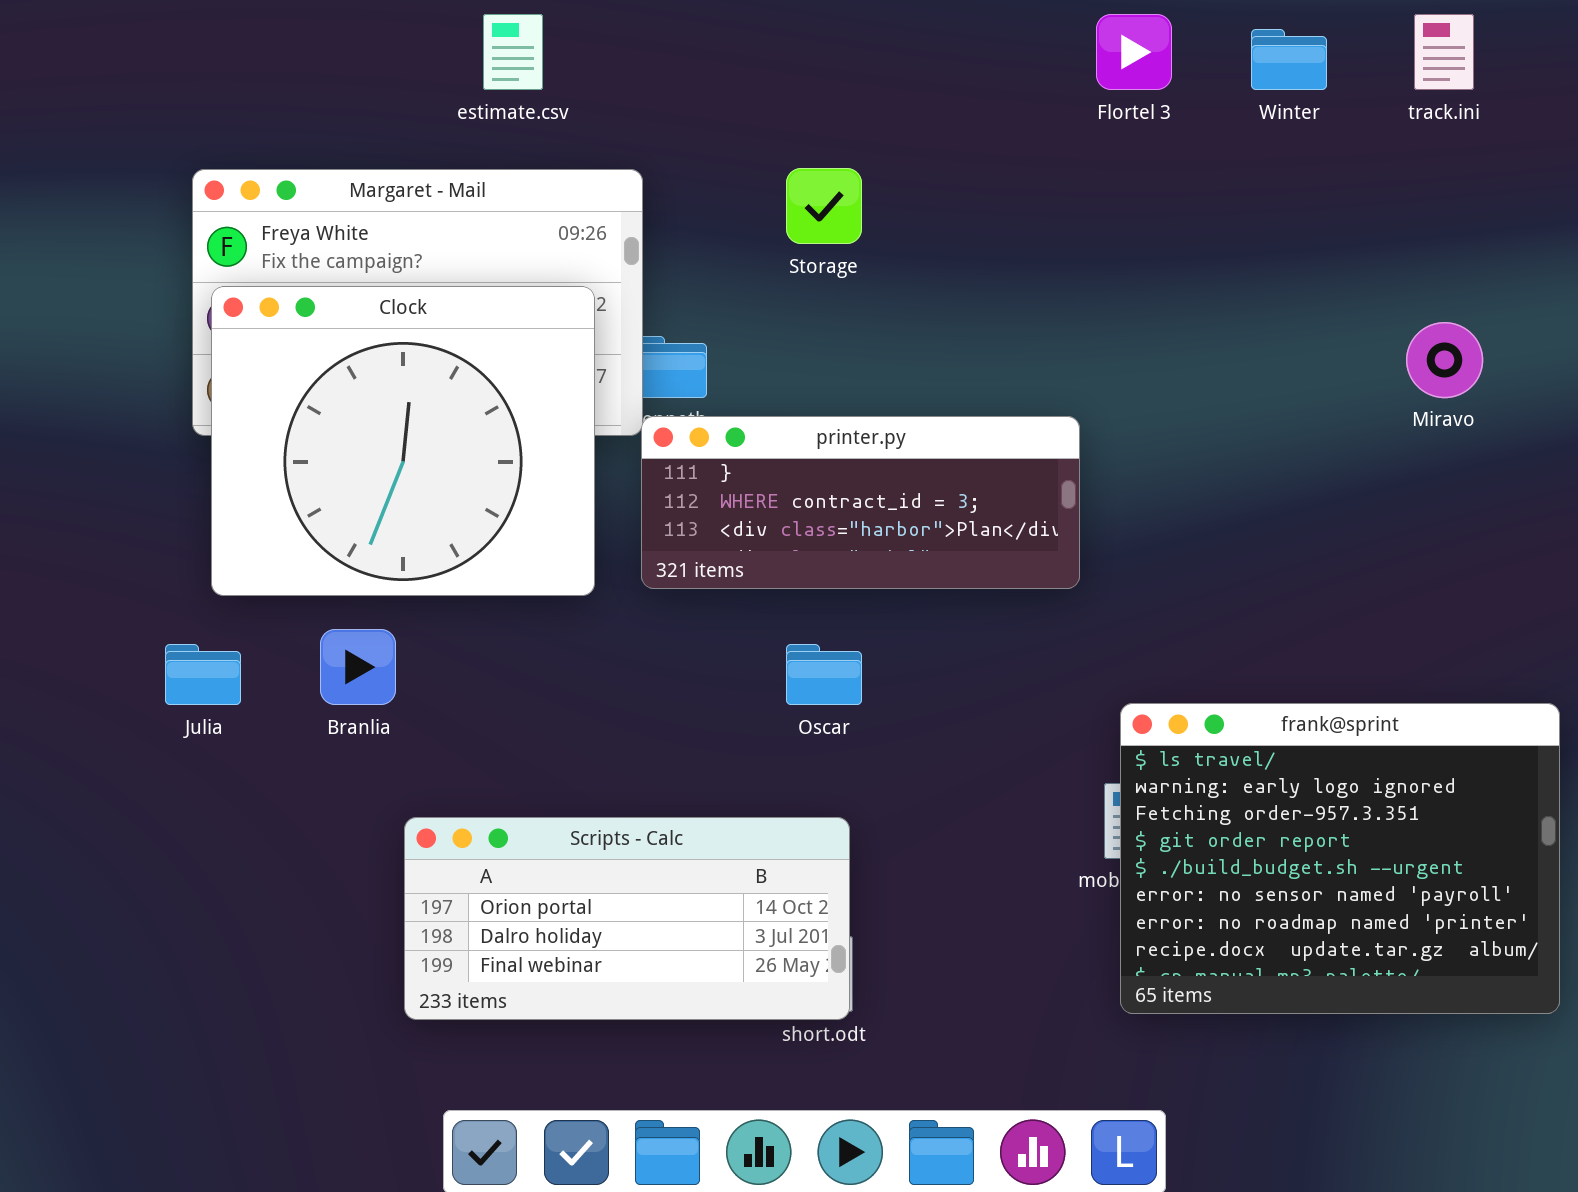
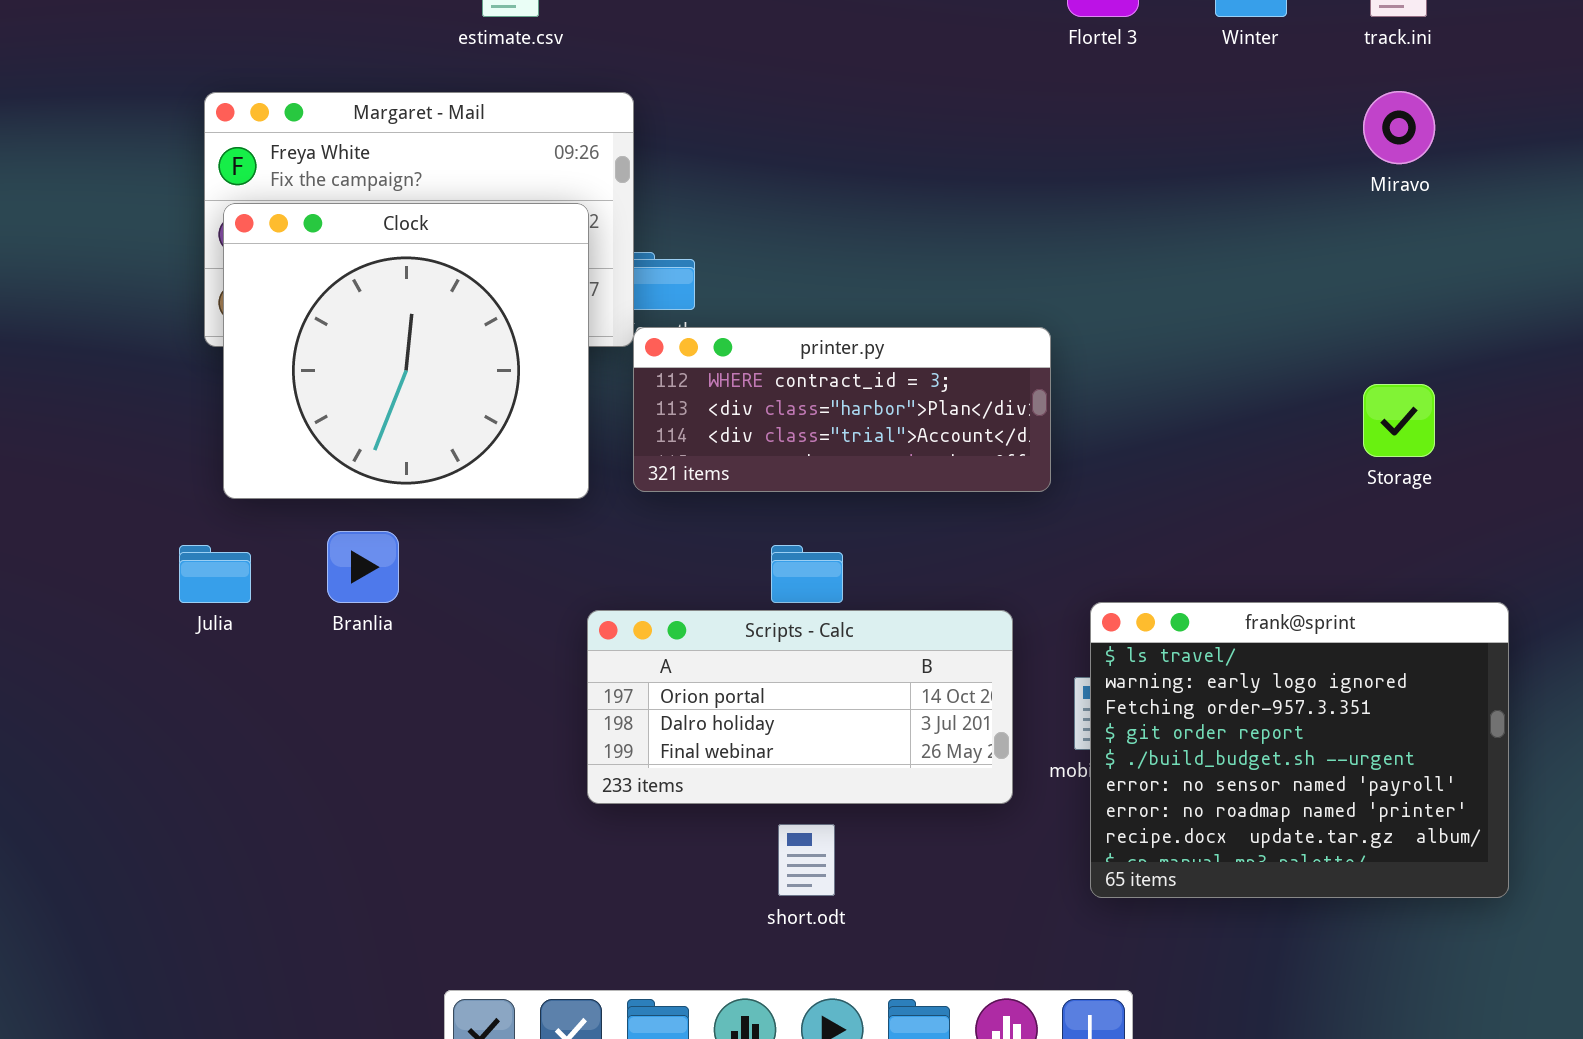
Storage: [786,168,862,244] -> [1363,384,1435,457], moved
Miravo: [1406,322,1483,398] -> [1363,91,1435,164], moved
printer.py: [641,416,1080,589] -> [633,327,1051,492], scrolled down 1 row
Scripts - Calc: [404,817,850,1020] -> [587,610,1013,804], moved

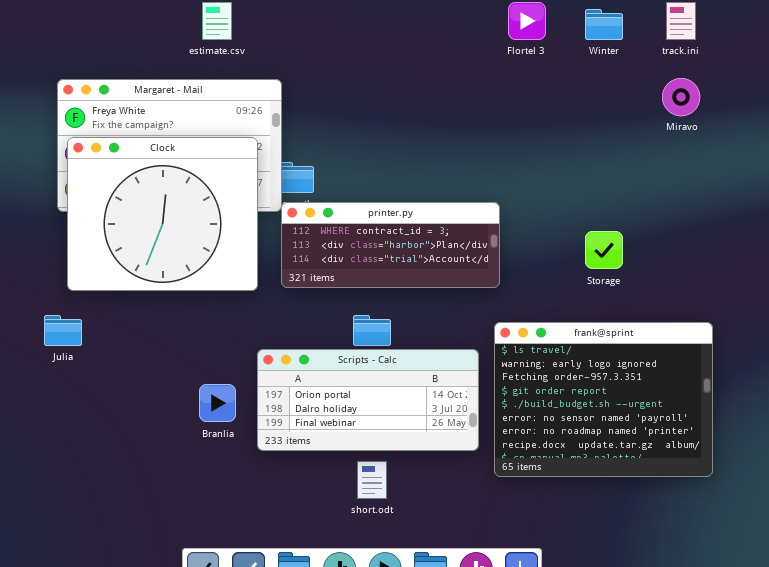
Storage: [1363,384,1435,457] -> [585,231,623,269], moved
Branlia: [327,531,399,603] -> [199,384,236,422], moved
frank@sprint: [1090,602,1509,898] -> [494,322,713,477], moved

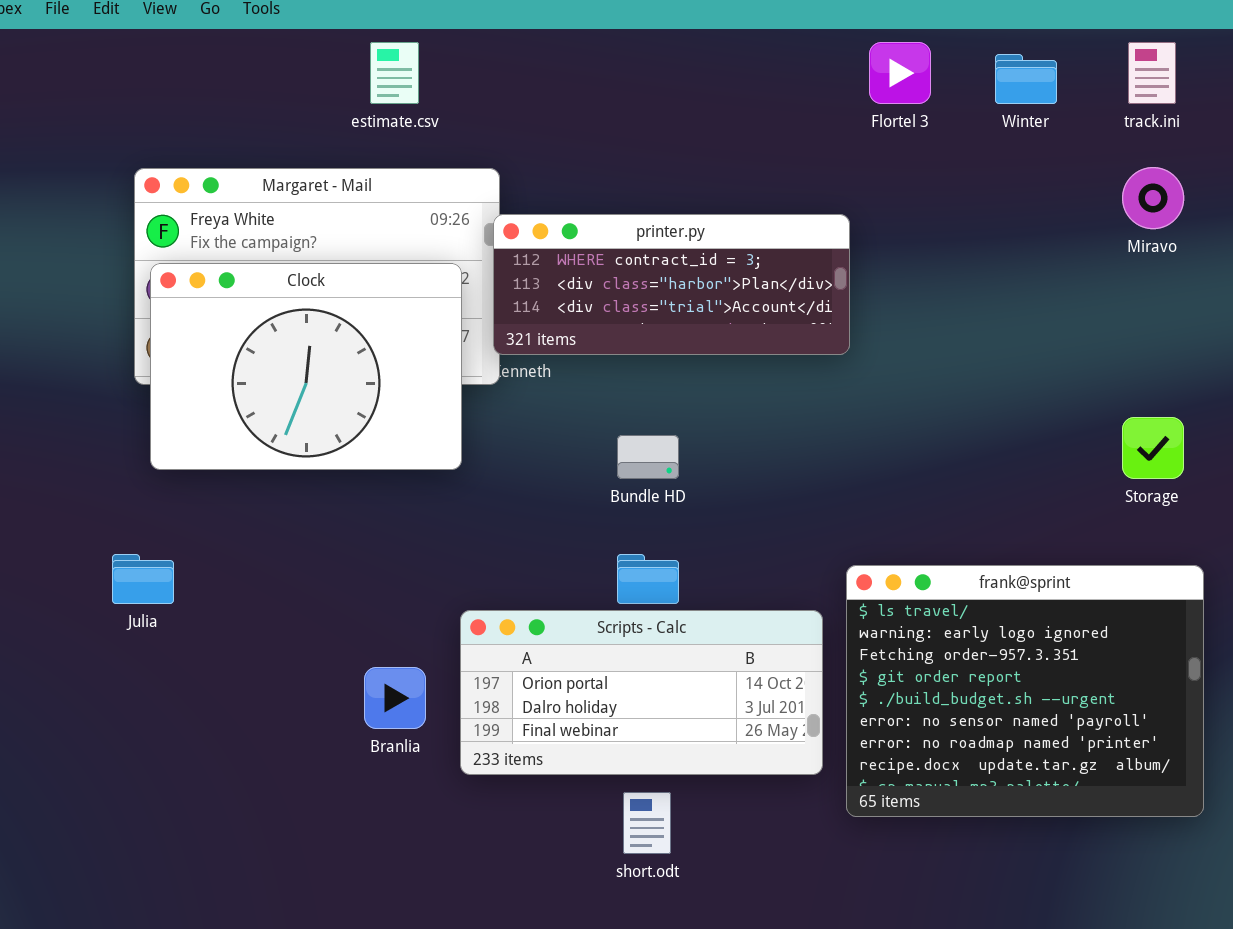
Clock: [67,137,258,291] -> [150,263,462,470], resized
printer.py: [281,202,500,288] -> [493,214,850,355], moved
Storage: [585,231,623,269] -> [1122,417,1184,479], moved

